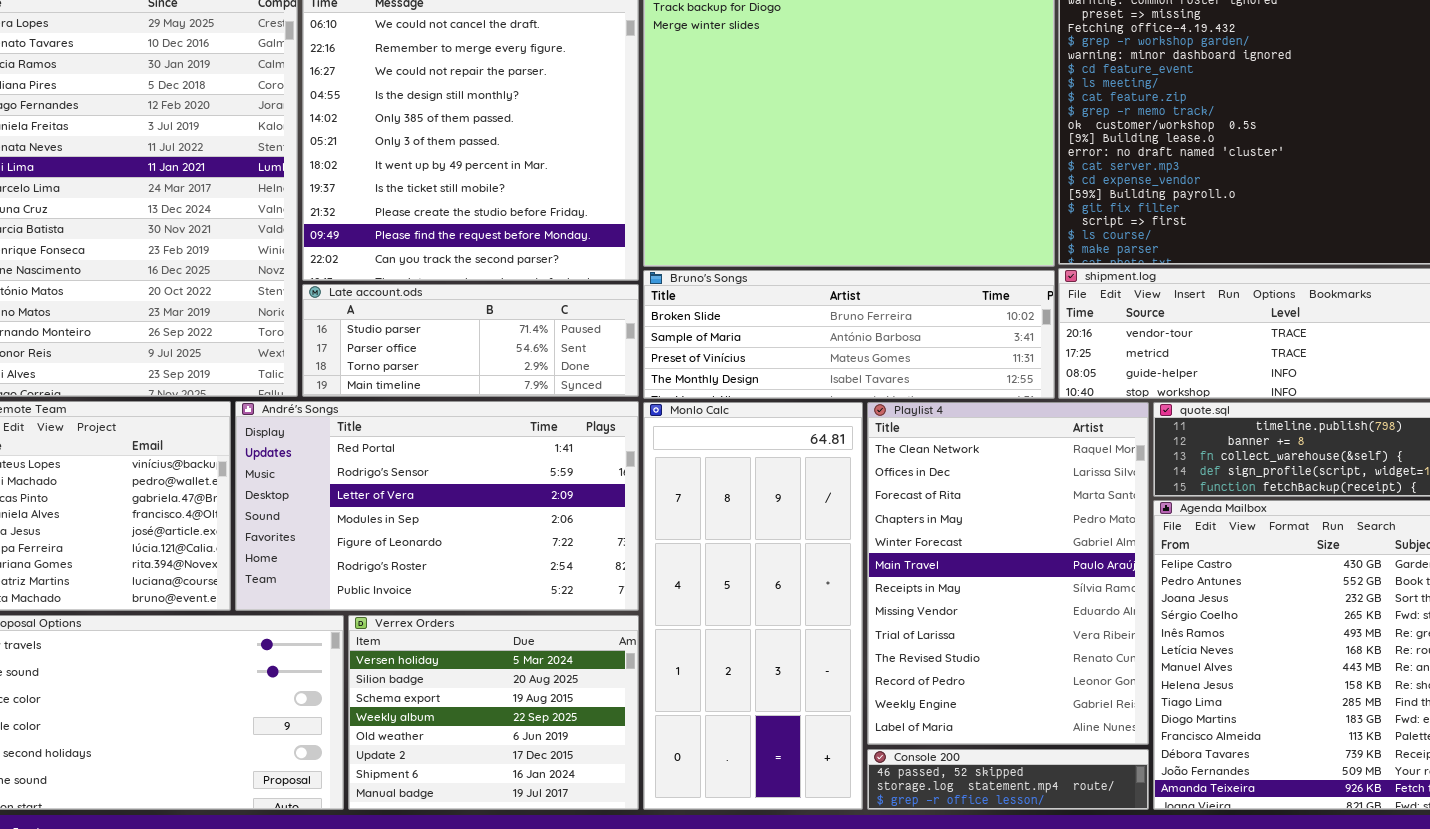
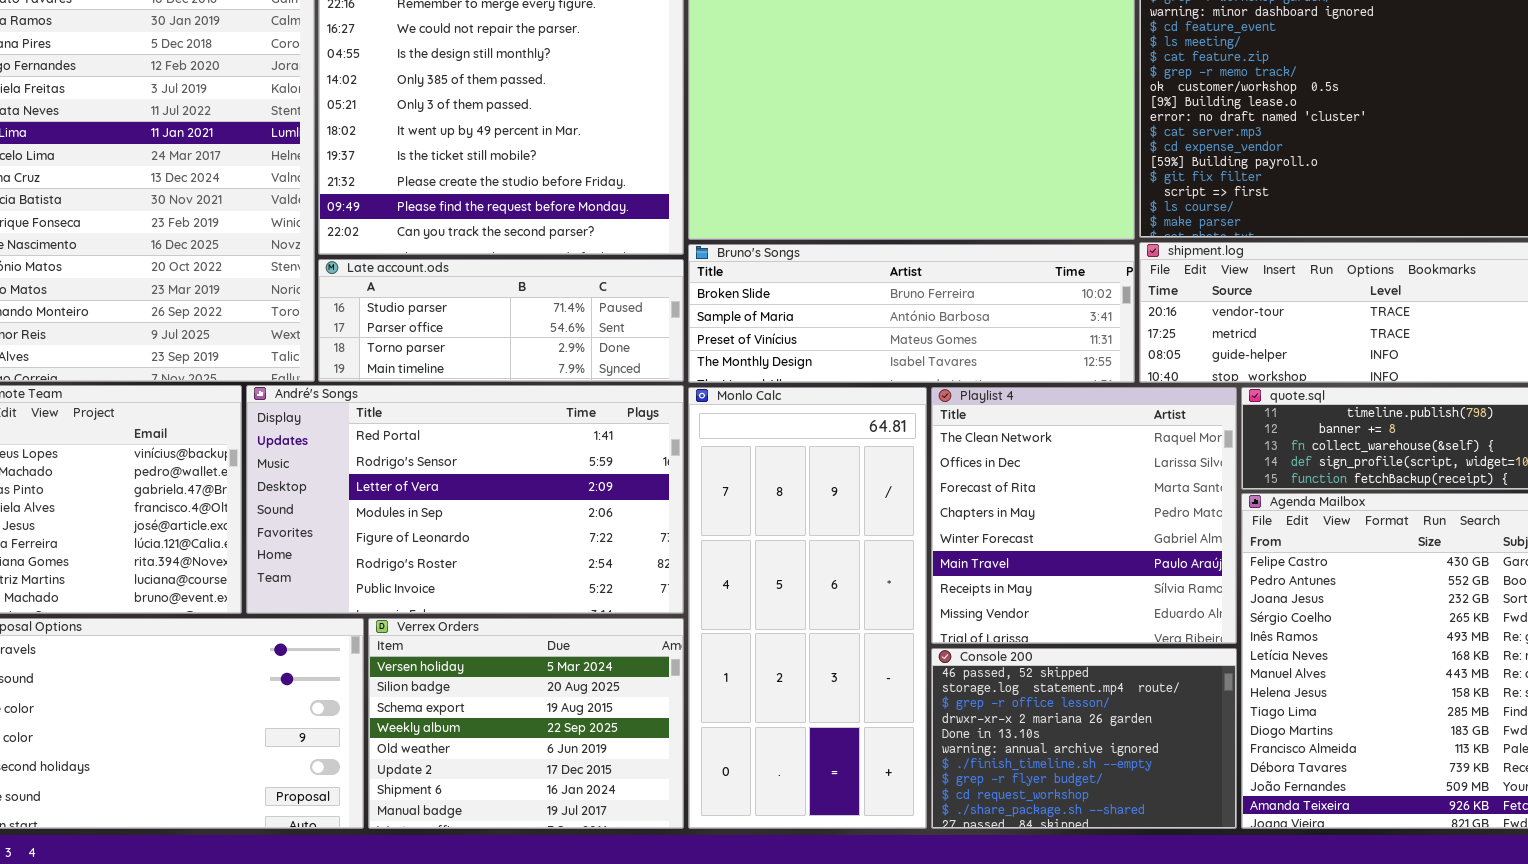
Playlist 4: [867,402,1149,745] -> [931,387,1237,644], resized
Console 200: [867,749,1149,810] -> [931,648,1237,829], resized

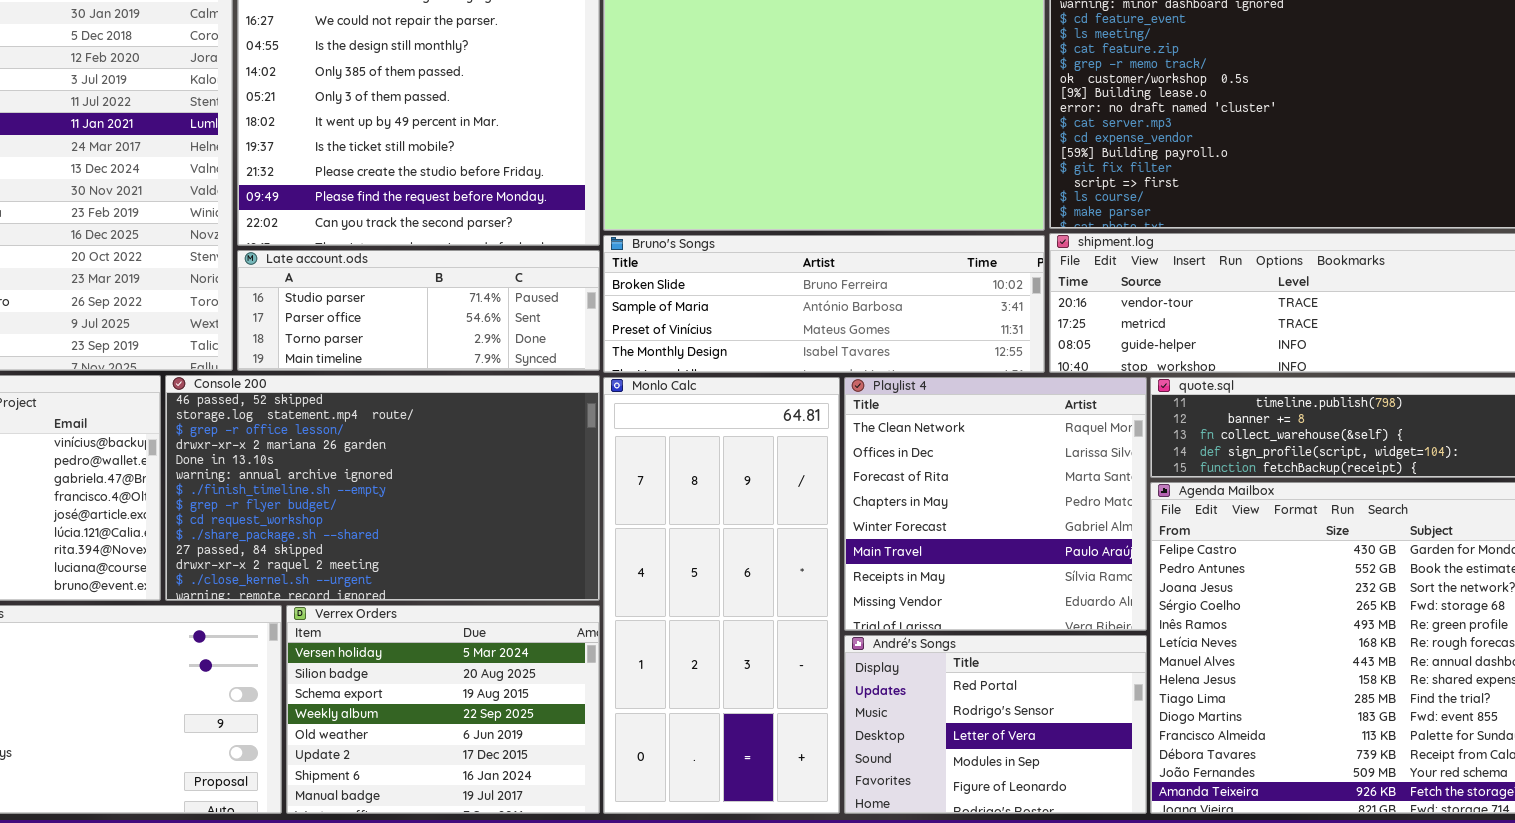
André's Songs: [246,385,684,614] -> [844,635,1147,814], moved, resized
Console 200: [931,648,1237,829] -> [165,375,600,601], moved, resized

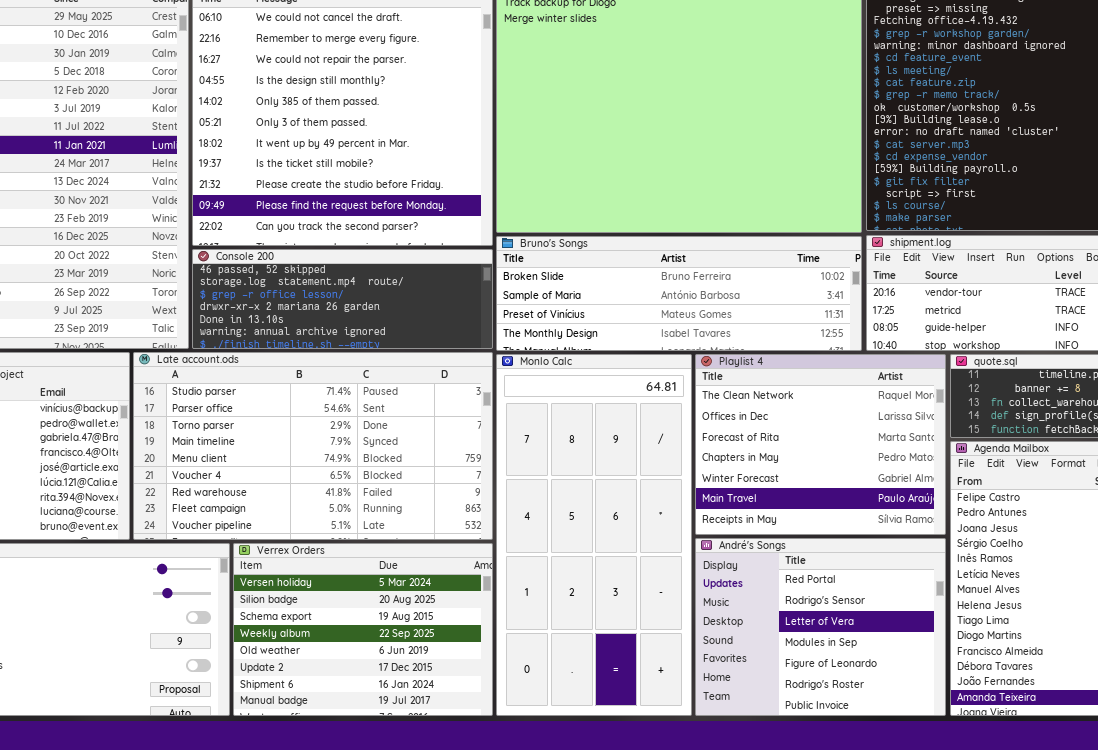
Late account.ods: [237,250,600,371] -> [133,352,493,540], moved, resized
Console 200: [165,375,600,601] -> [192,249,493,349], moved, resized
Playlist 4: [844,377,1147,631] -> [695,354,946,535], resized
André's Songs: [844,635,1147,814] -> [695,538,946,716], resized

